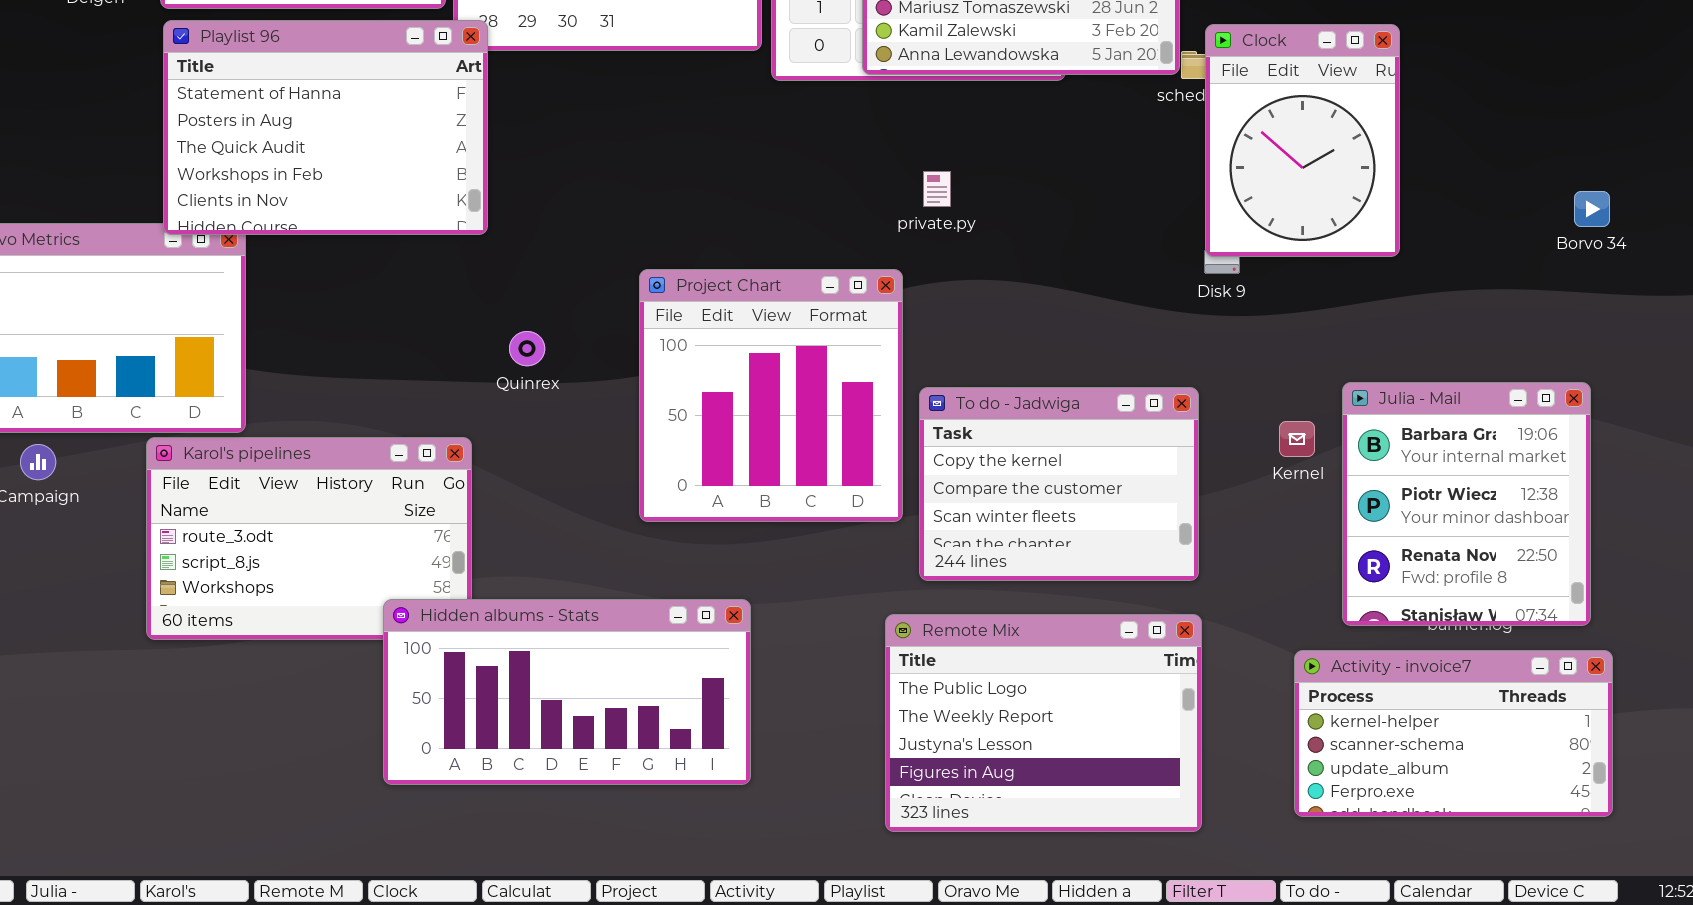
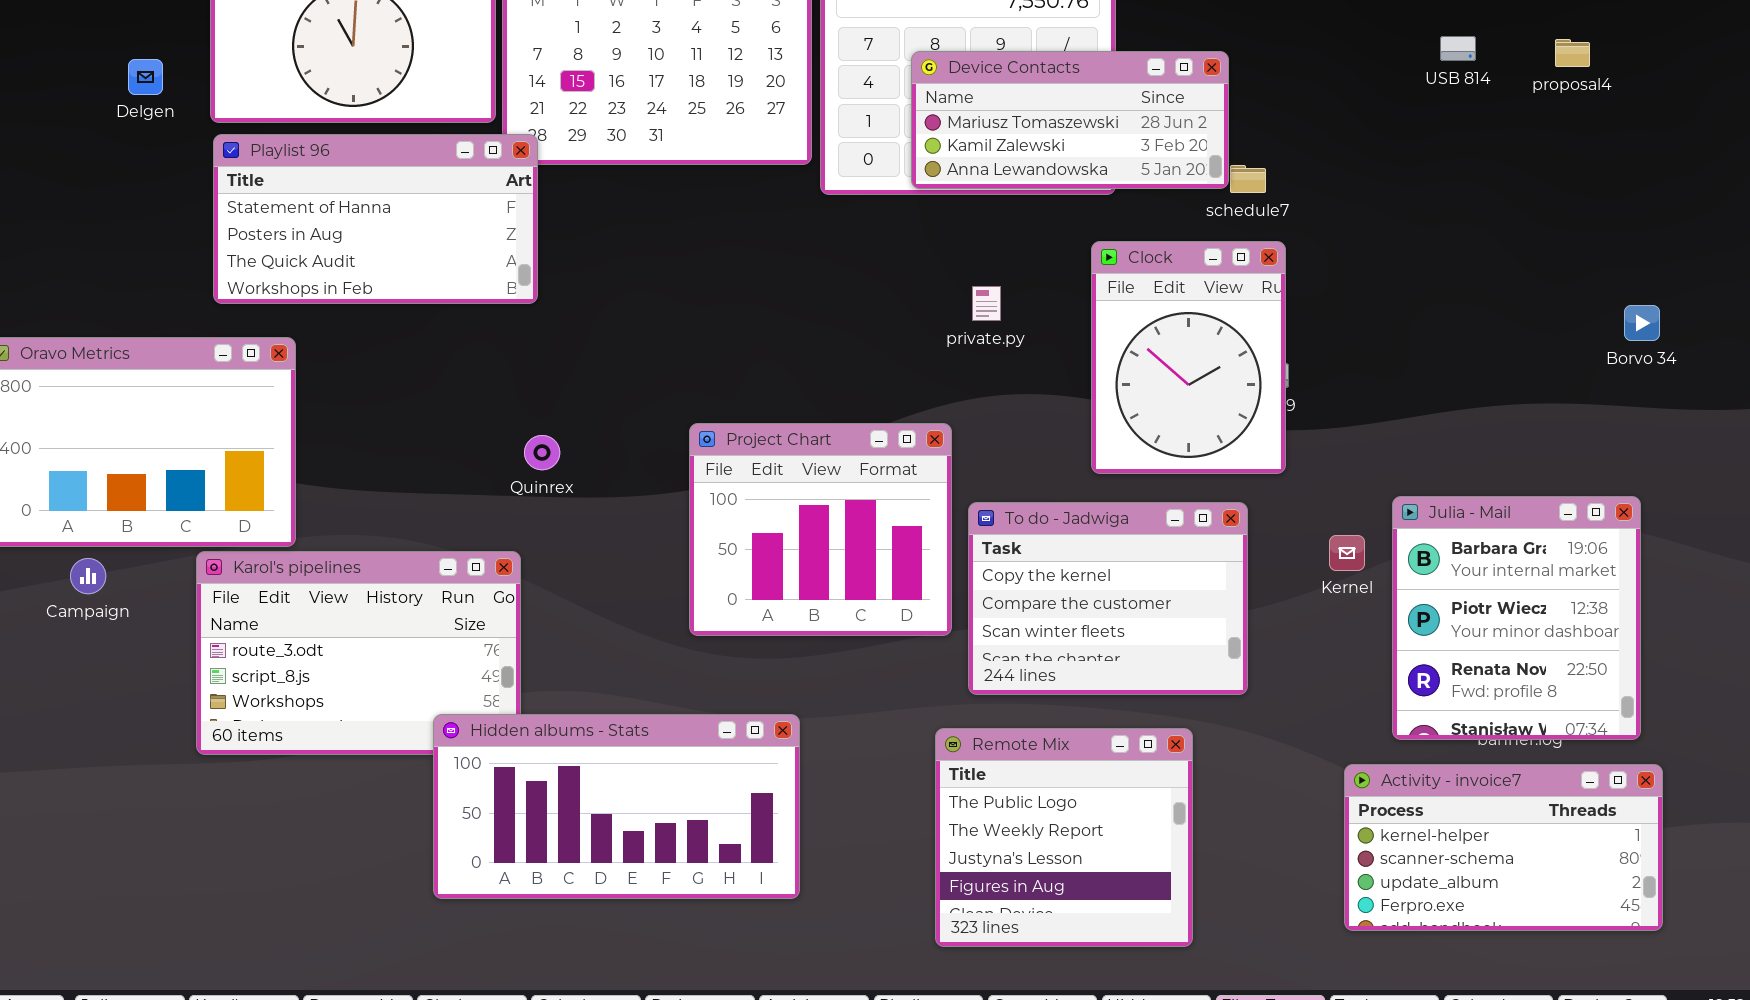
Playlist 96: [163,20,488,235] -> [213,134,538,304], resized
Clock: [1205,24,1400,257] -> [1091,241,1286,474], moved
Project Chart: [639,269,903,522] -> [689,423,952,636], resized
Quinrex: [509,331,545,366] -> [524,435,560,470], moved
Remote Mix: [885,614,1202,832] -> [935,728,1193,947], resized

